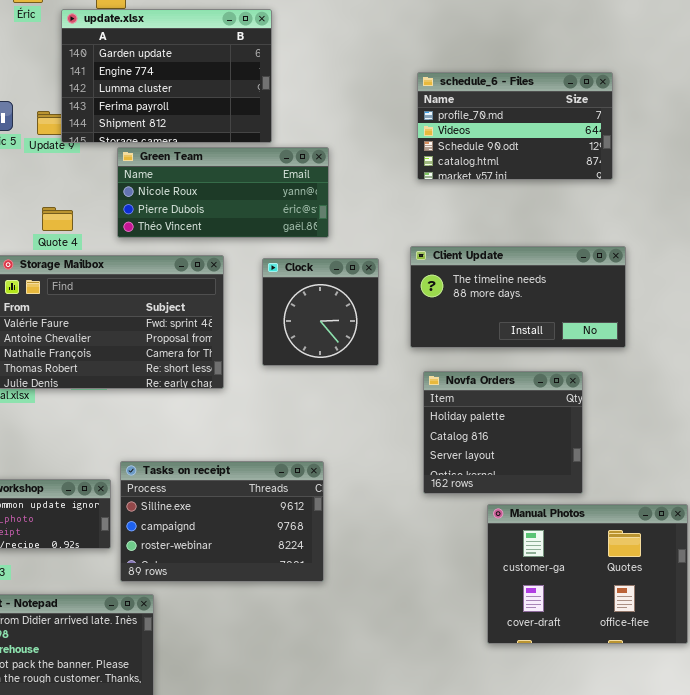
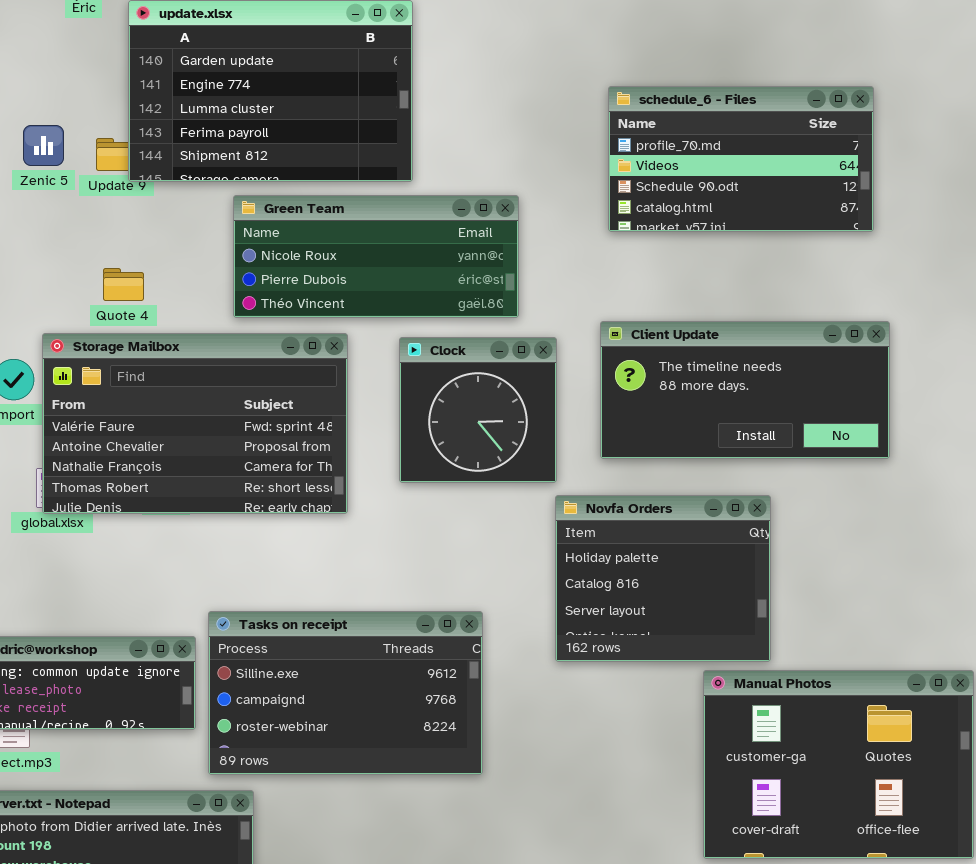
Green Team: [117,147,329,238] -> [233,195,519,318], moved
Novfa Orders: [423,371,583,494] -> [555,495,771,662], moved

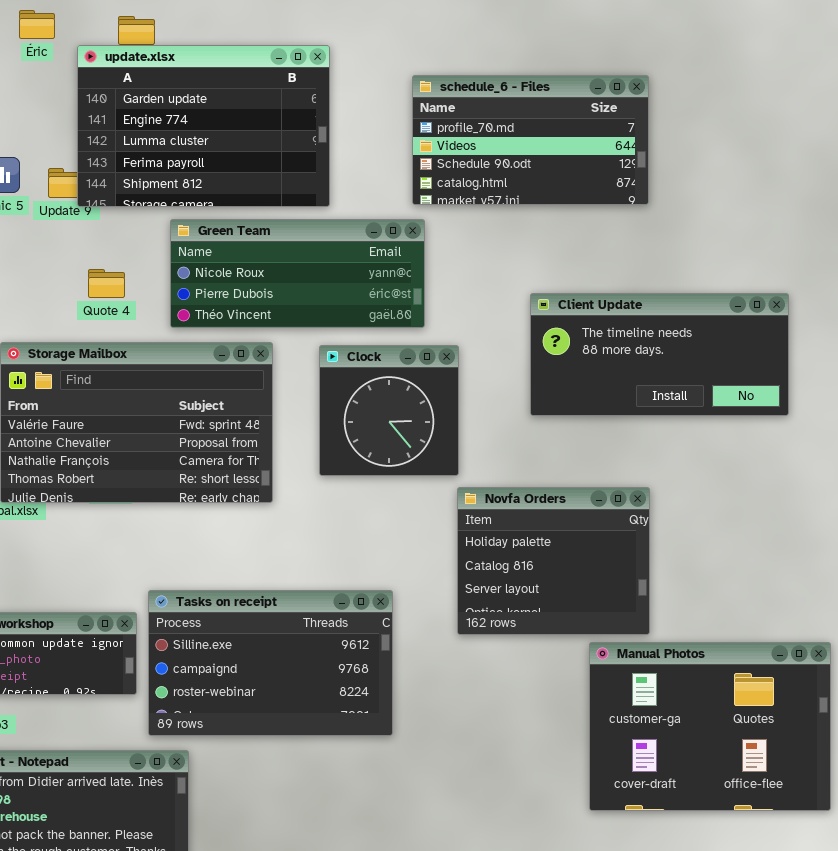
schedule_6 - Files: [608,86,874,232] -> [412,75,649,205], moved
Quote 4: [103,268,144,301] -> [88,269,125,298], moved
Client Update: [600,321,890,459] -> [530,293,789,416], moved

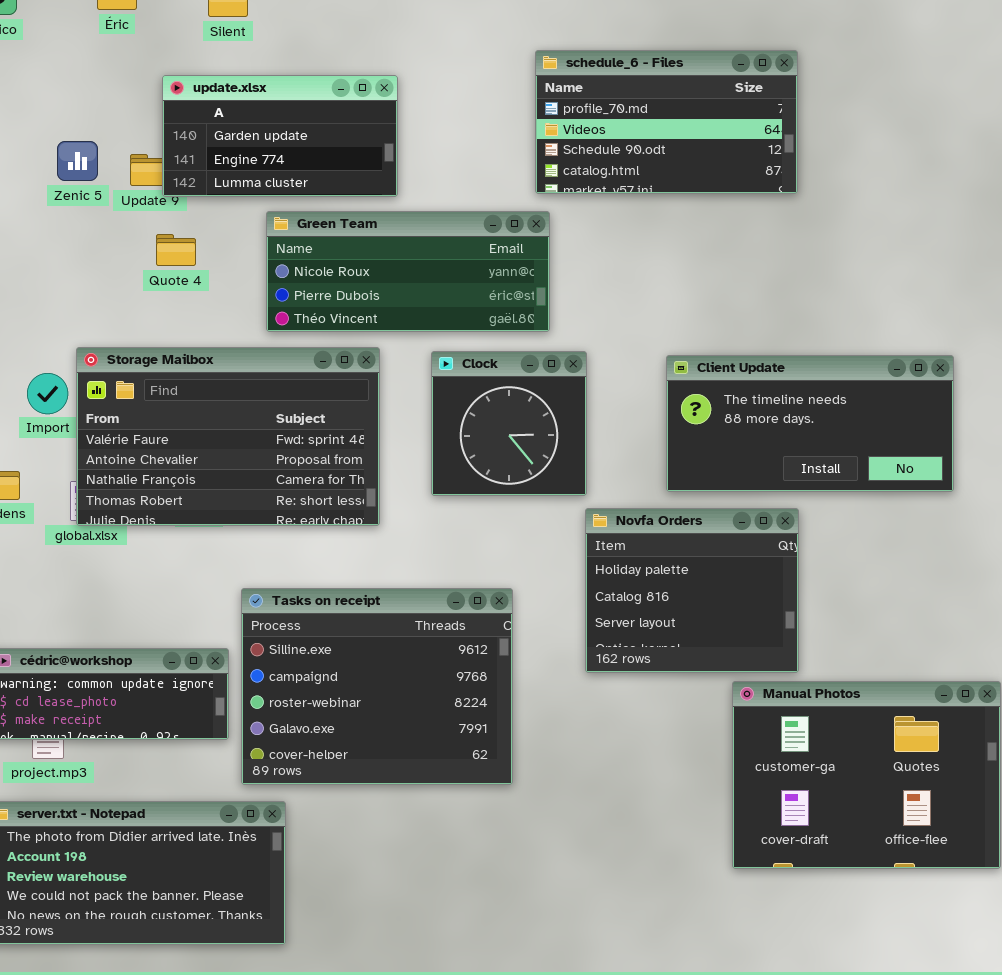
update.xlsx: [77,45,330,207] -> [162,75,398,197], resized
Quote 4: [88,269,125,298] -> [156,234,196,266], moved
Client Update: [530,293,789,416] -> [666,355,954,492], moved
Tasks on receipt: [148,590,393,736] -> [241,588,513,785], resized

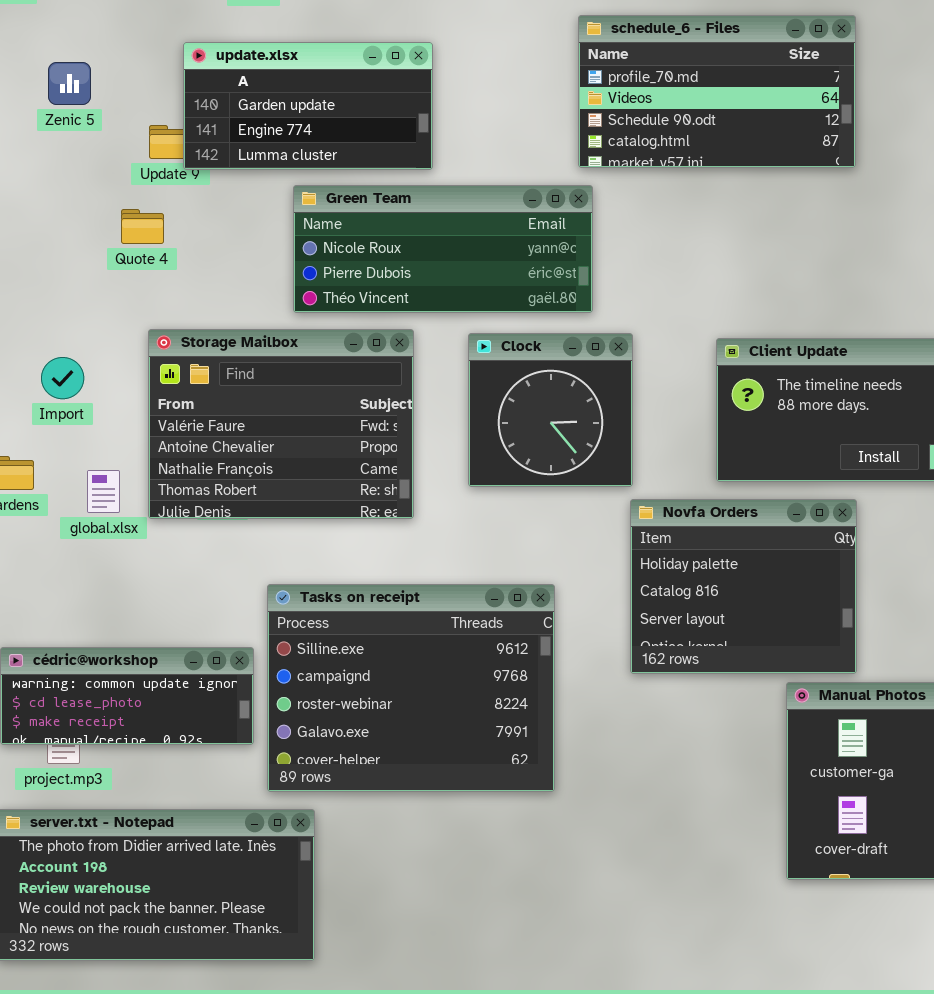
Zenic 5: [57,141,98,181] -> [48,62,91,105], moved
Quote 4: [156,234,196,266] -> [121,209,164,244], moved
Storage Mailbox: [76,347,380,526] -> [148,329,414,519], resized

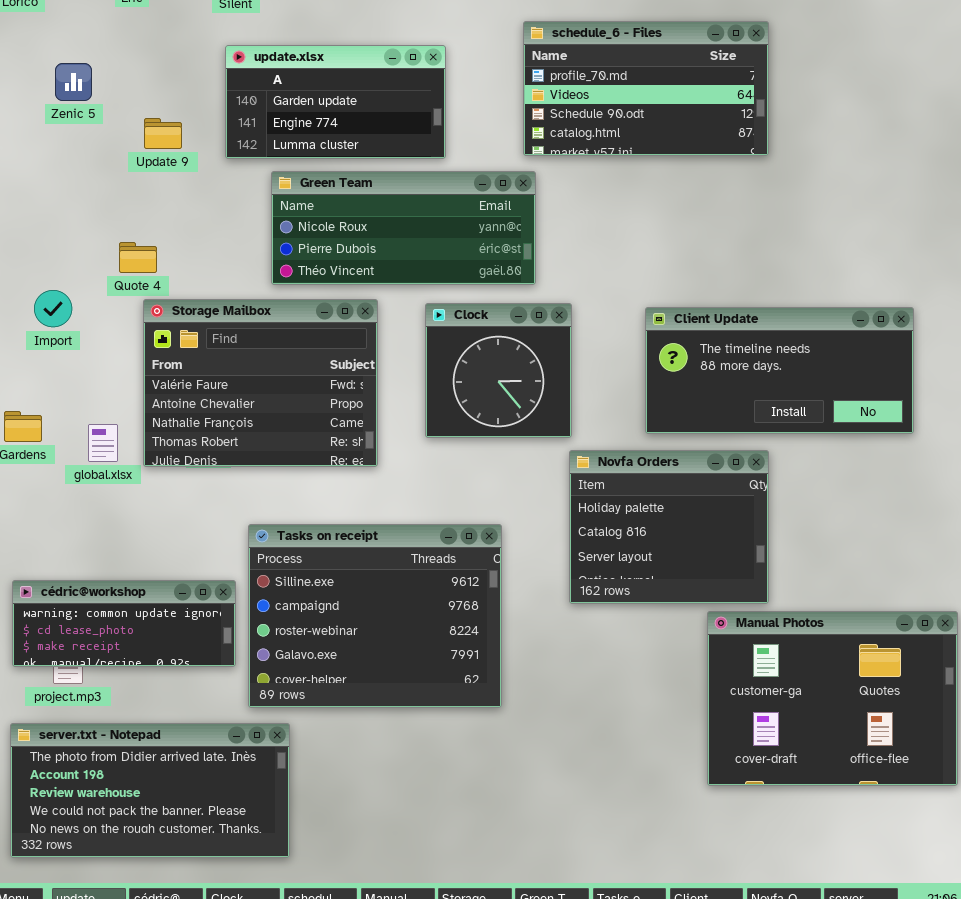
update.xlsx: [183,42,433,170] -> [225,45,446,159], moved
Quote 4: [121,209,164,244] -> [119,242,157,273], moved
Import: [41,357,84,399] -> [34,290,72,327], moved

